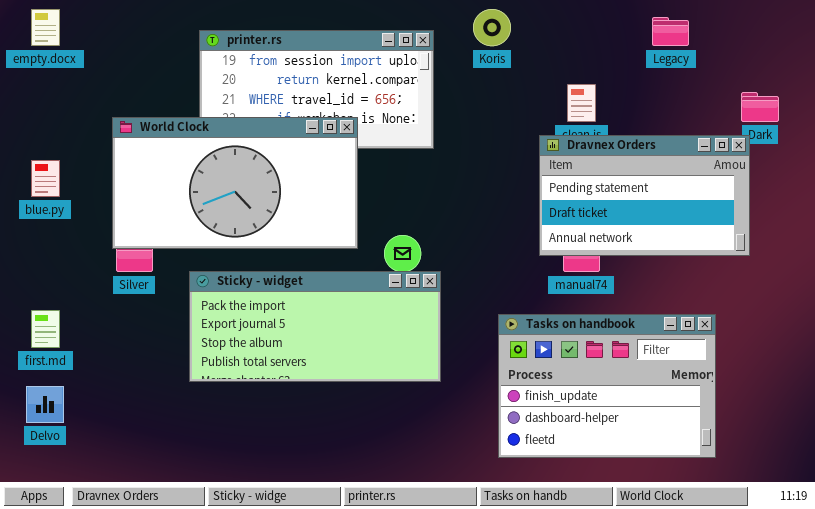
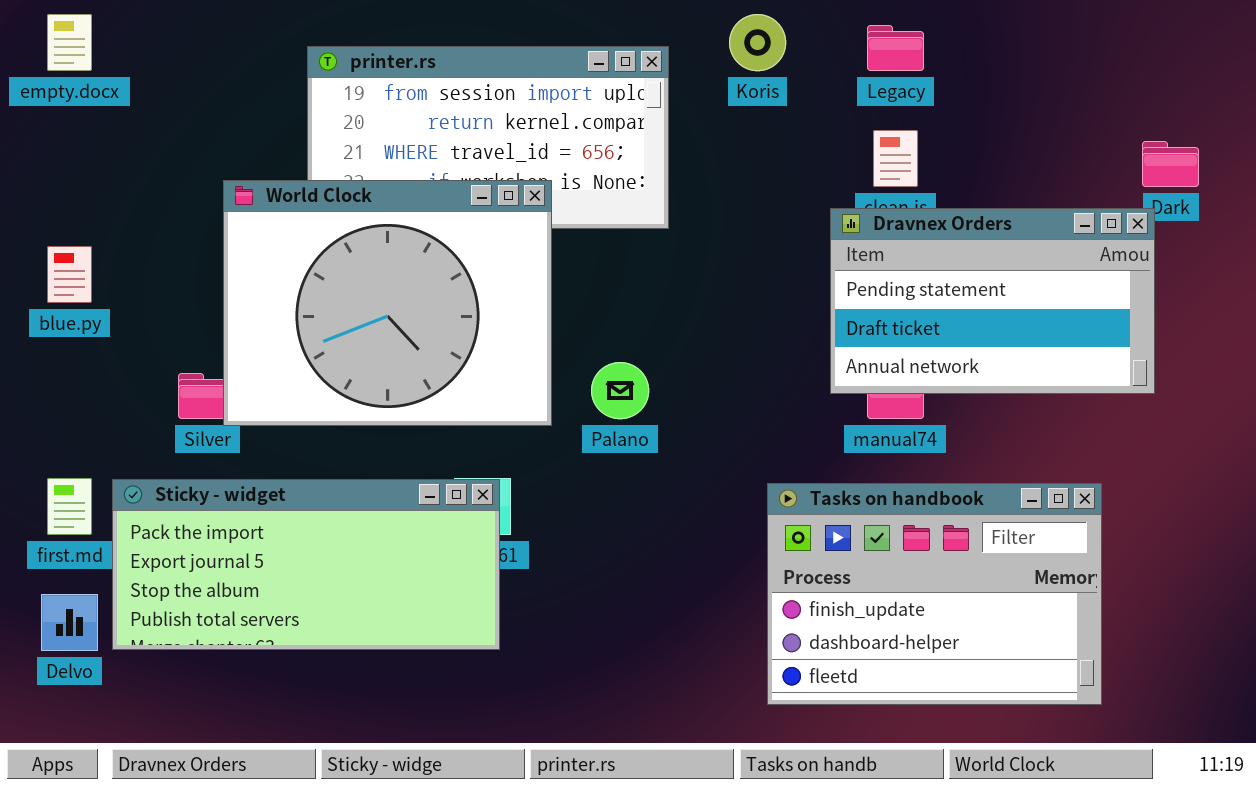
Legacy: [652,17,689,46] -> [867,25,924,71], moved
World Clock: [112,117,358,249] -> [223,180,552,426], resized
Sticky - widget: [189,271,441,382] -> [112,479,500,650], moved

